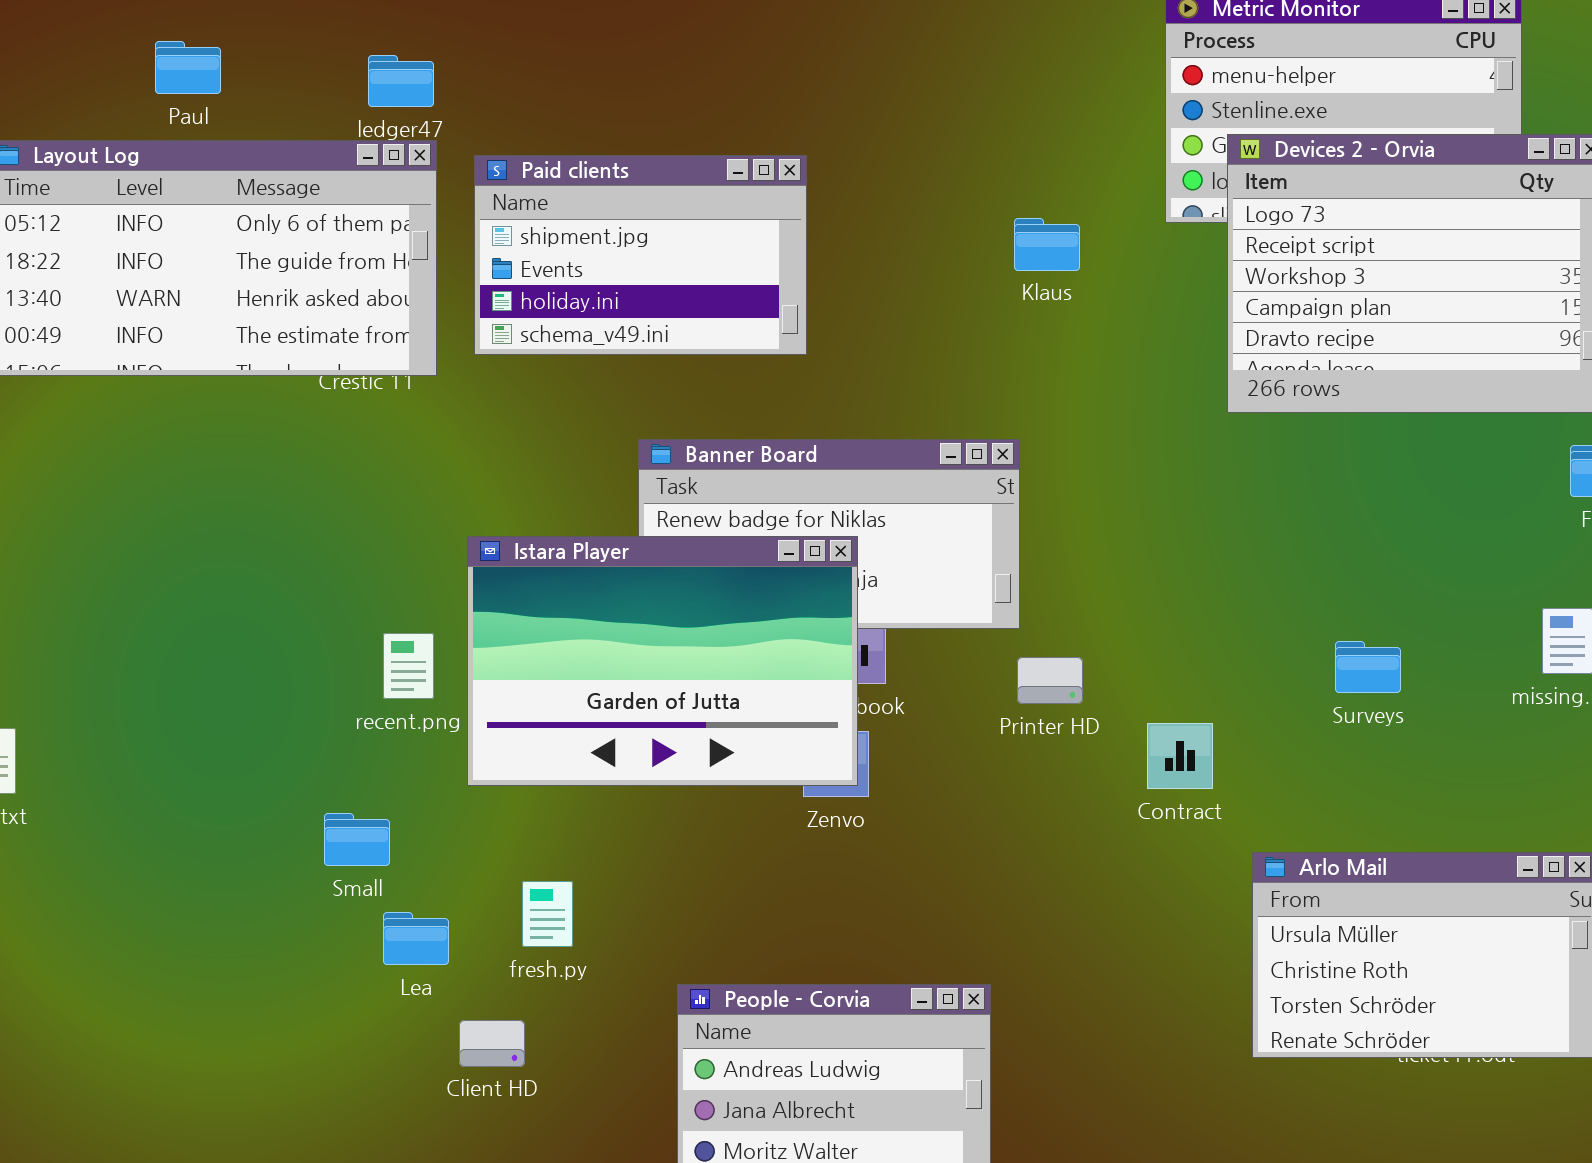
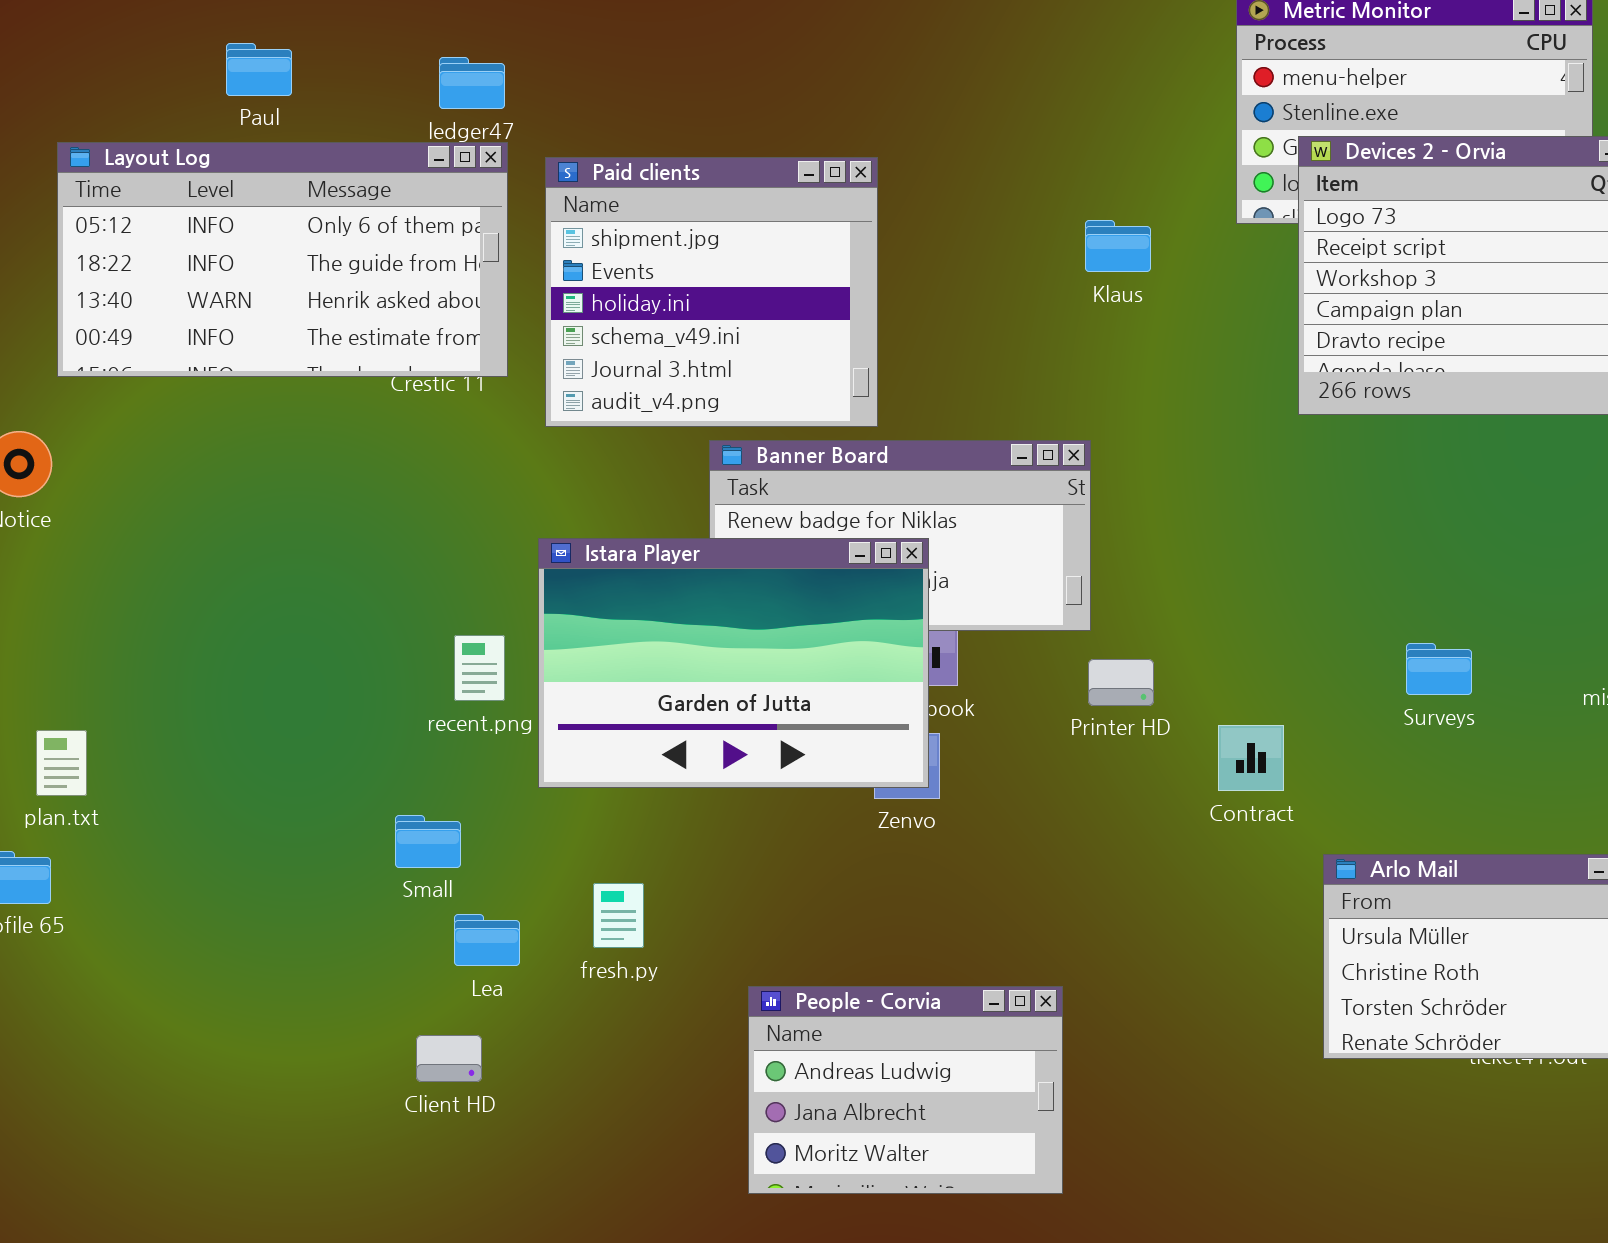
Paid clients: [474,155,807,355] -> [545,157,878,427], resized
Client HD: [459,1020,525,1067] -> [416,1035,482,1082], moved

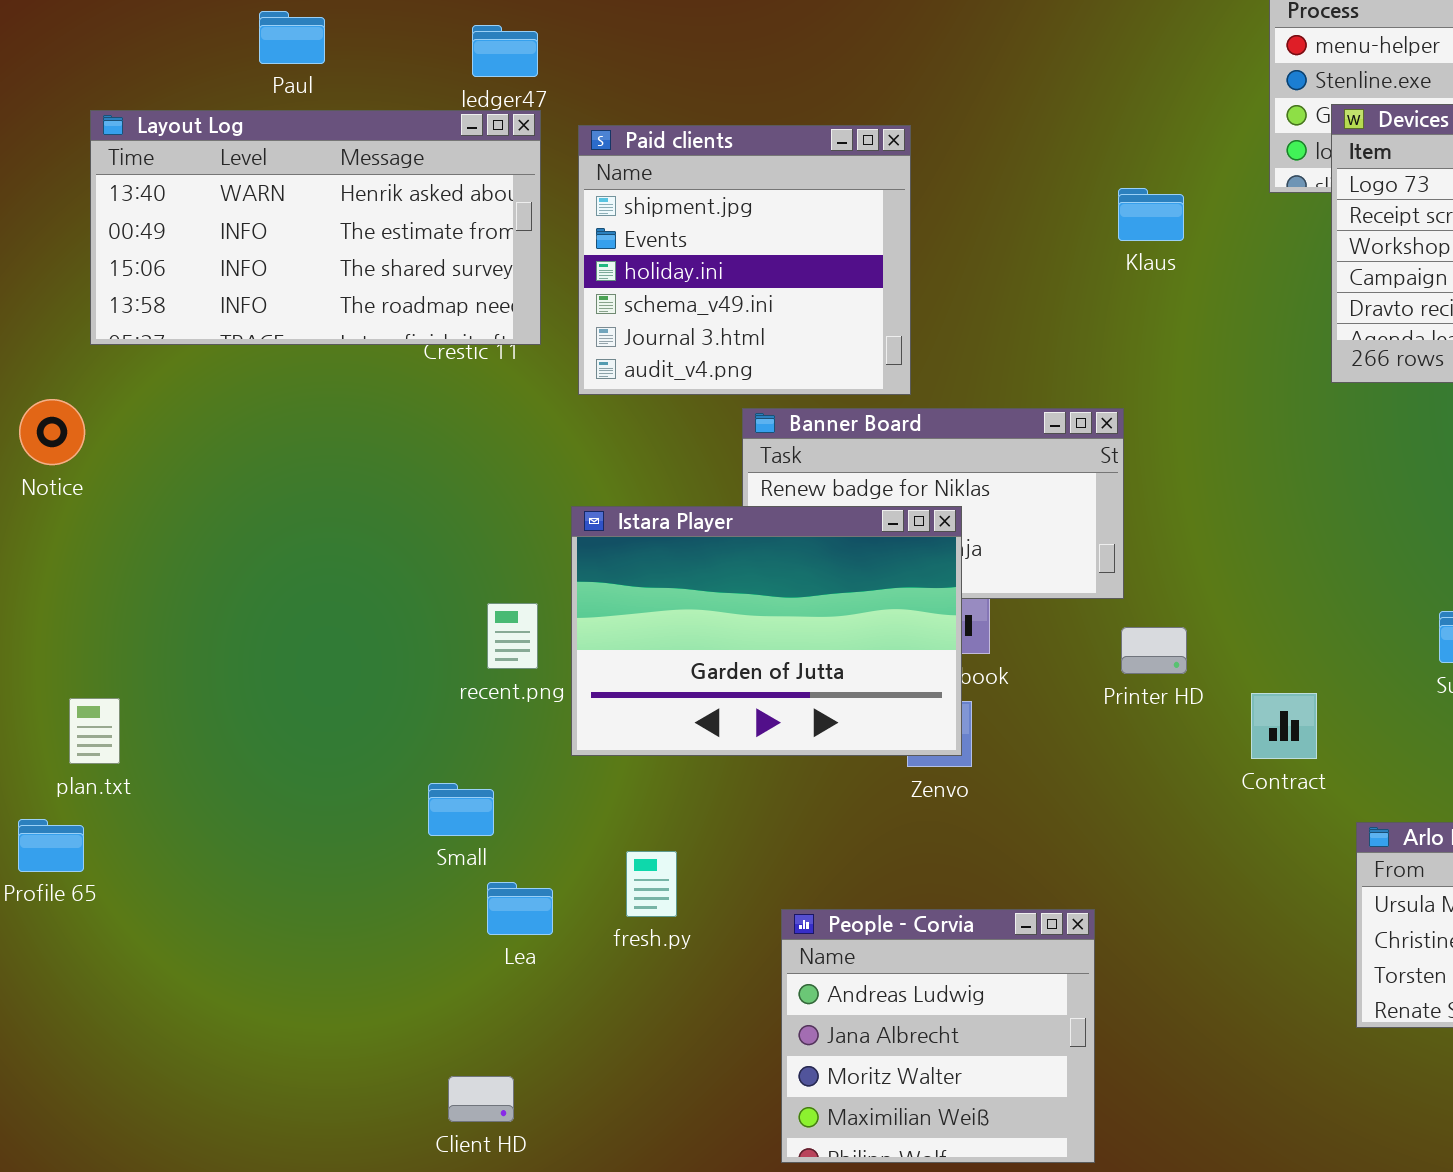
Layout Log: [57,142,508,377] -> [90,110,541,345], scrolled down 2 rows
People - Corvia: [748,986,1063,1194] -> [781,909,1095,1163], resized
Client HD: [416,1035,482,1082] -> [448,1076,514,1122], moved

